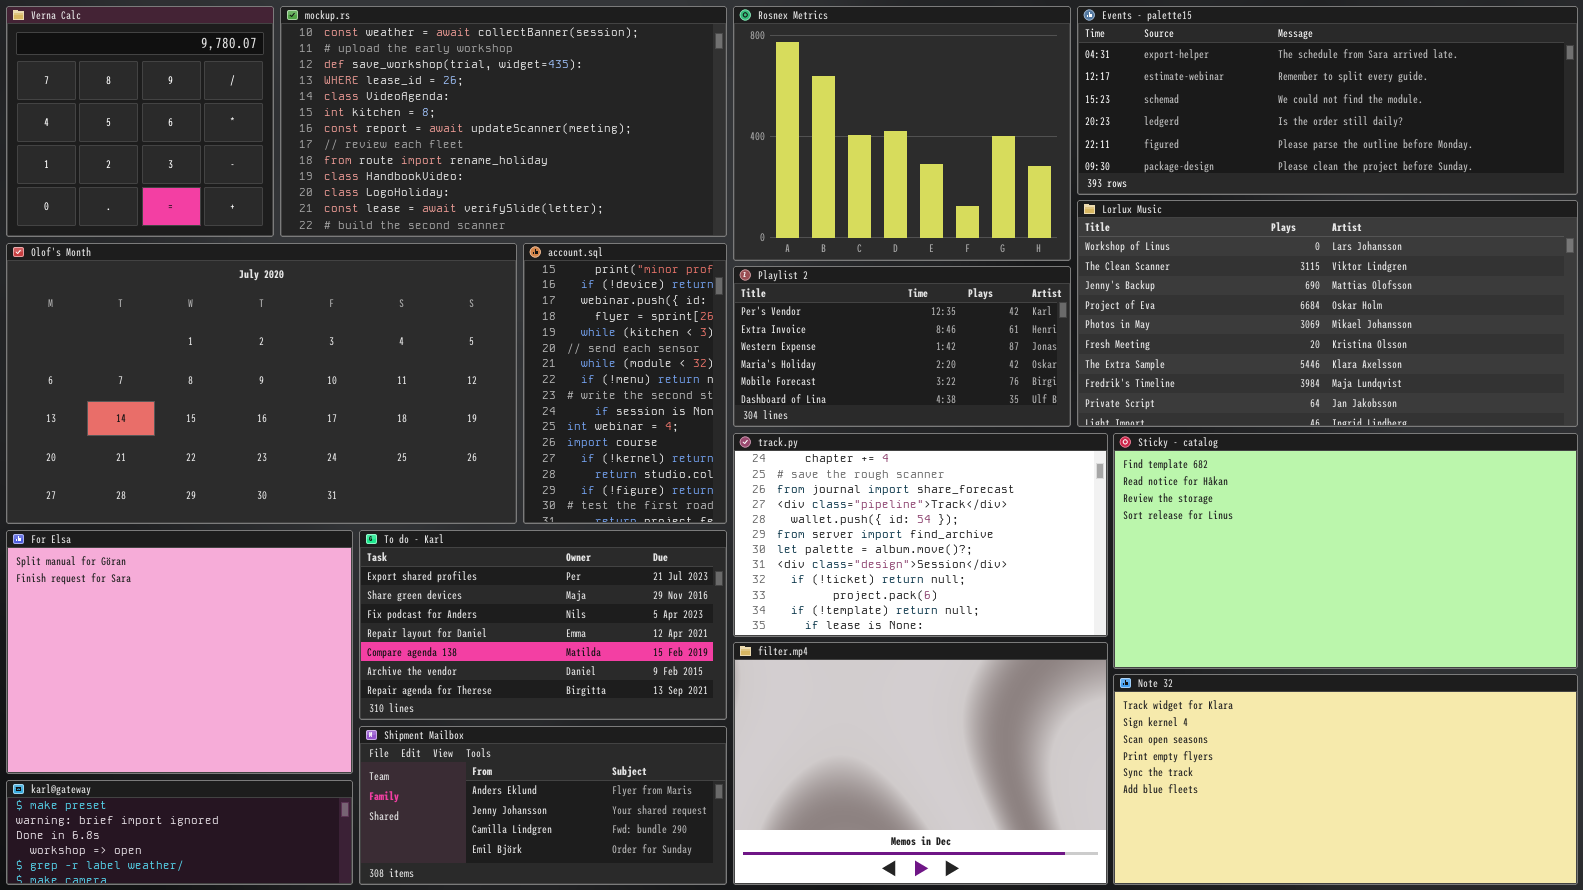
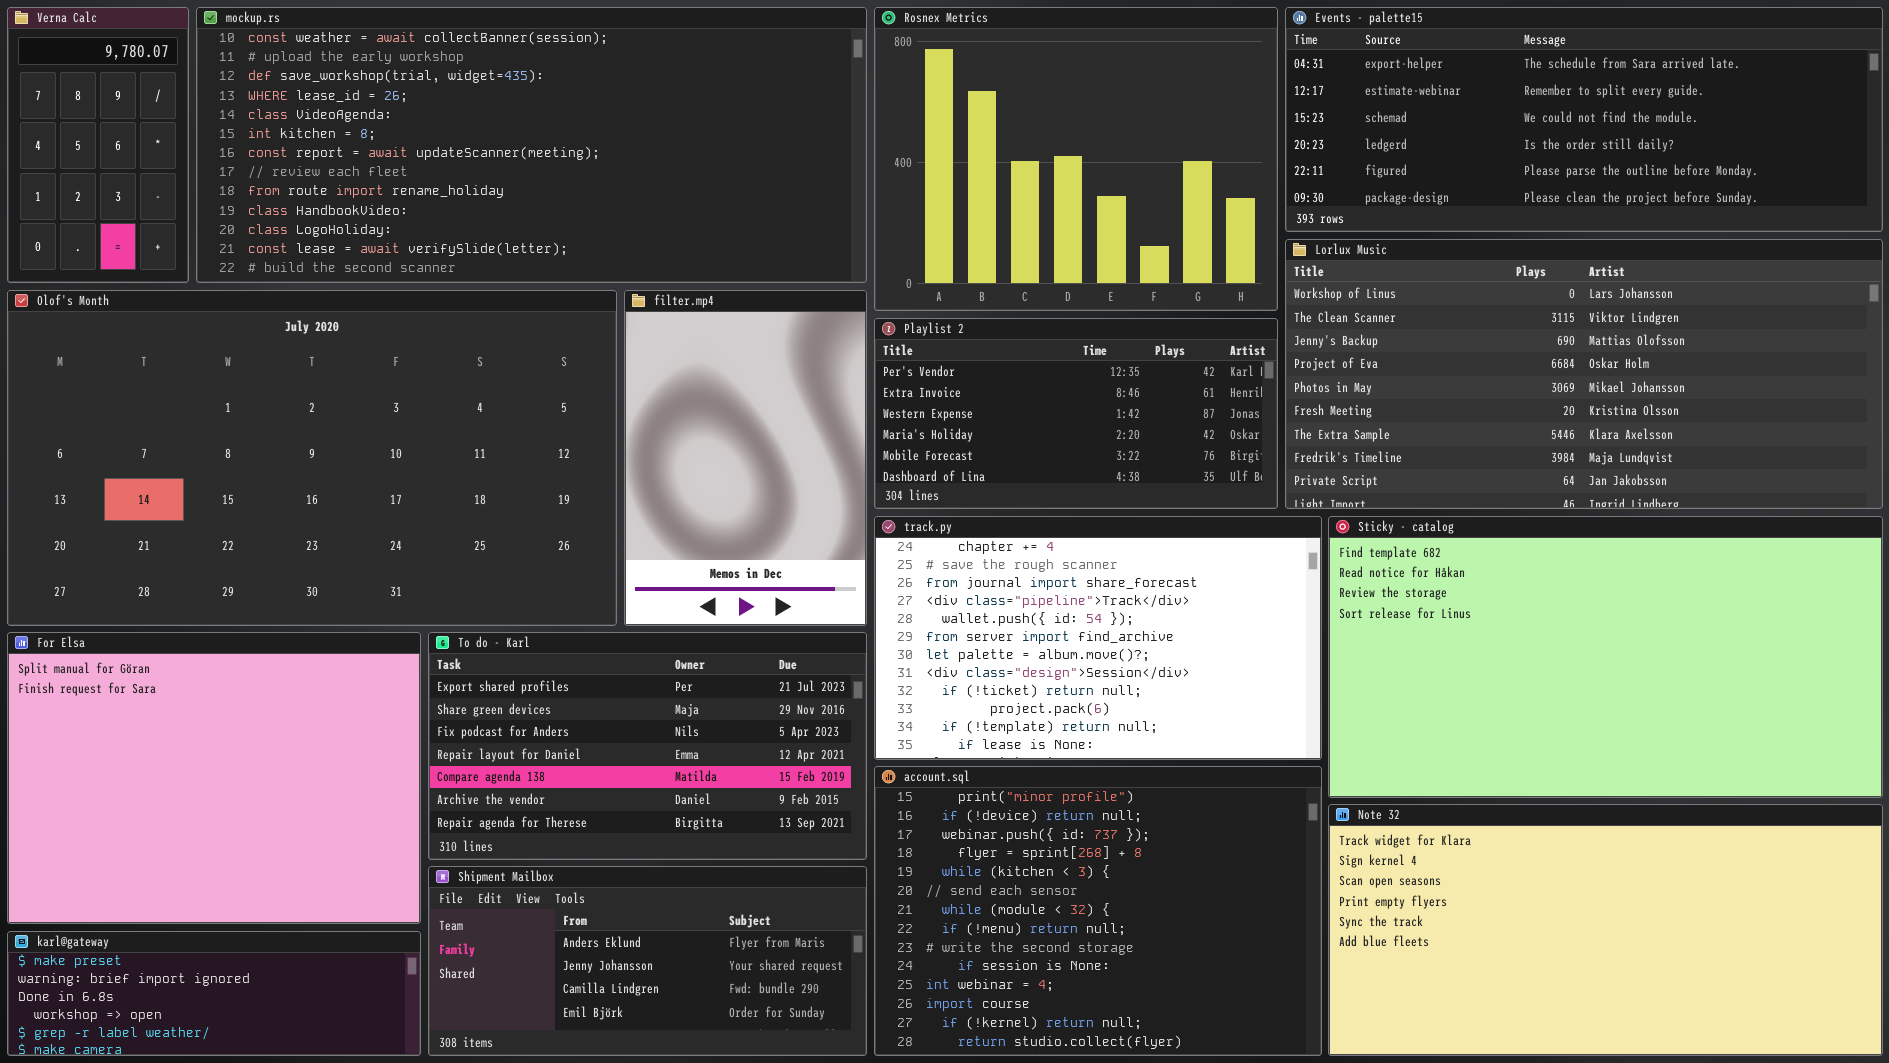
Verna Calc: [6,6,274,237] -> [7,7,189,283], resized
mockup.rs: [280,6,727,237] -> [196,7,867,283], resized
account.sql: [523,243,727,524] -> [874,766,1322,1056], moved, resized
filter.mp4: [733,642,1108,885] -> [624,290,867,626], moved, resized

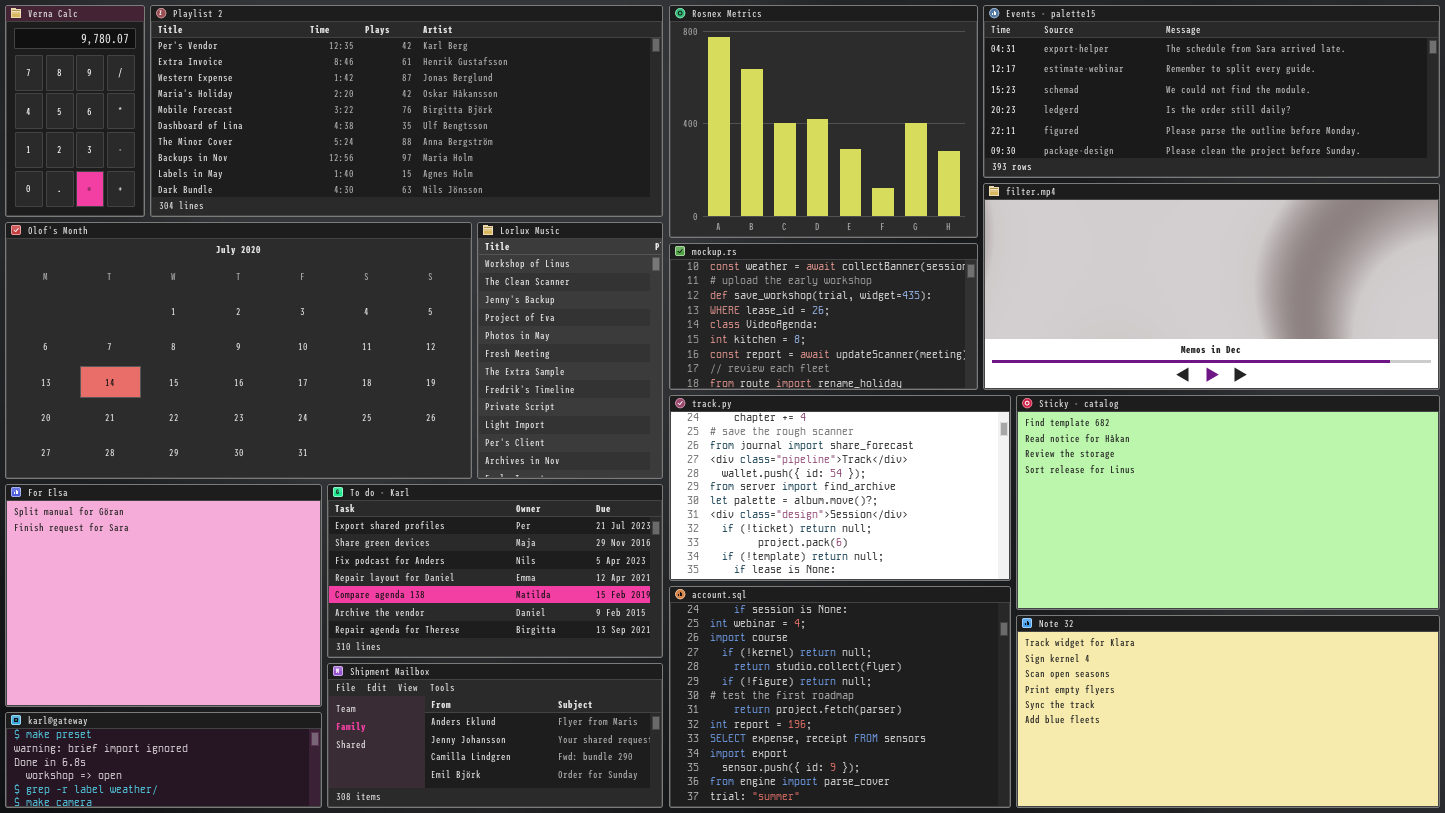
mockup.rs: [196,7,867,283] -> [669,243,978,390], moved, resized
Lorlux Music: [1285,239,1883,509] -> [477,222,663,479], moved, resized
filter.mp4: [624,290,867,626] -> [983,183,1440,390], moved, resized
Playlist 2: [874,318,1278,509] -> [150,5,663,217], moved, resized
account.sql: [874,766,1322,1056] -> [669,586,1011,808], scrolled down 9 rows

